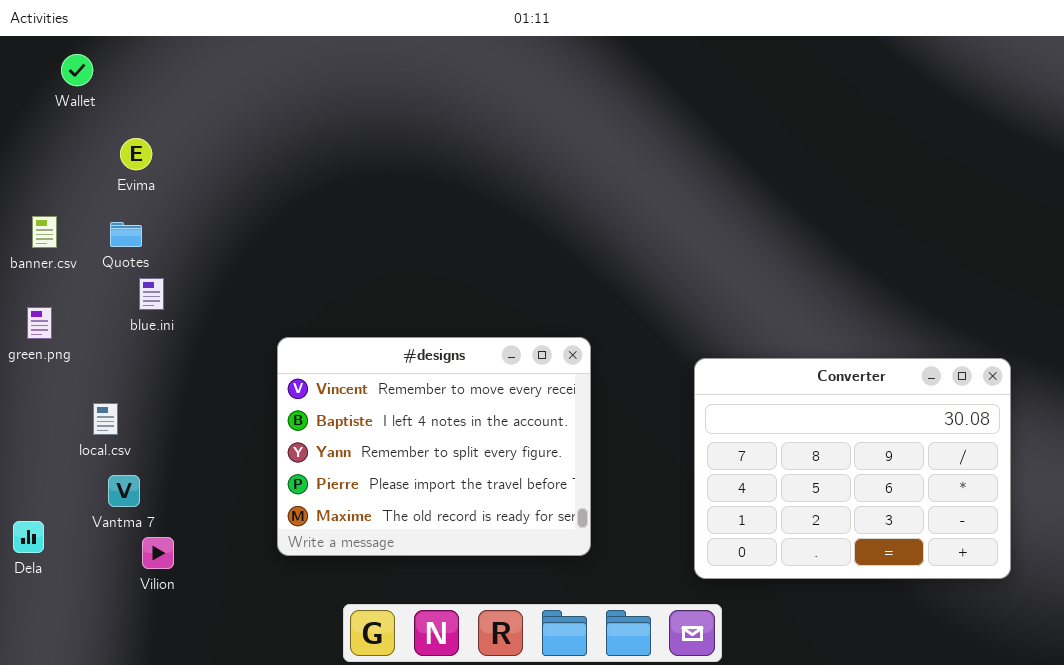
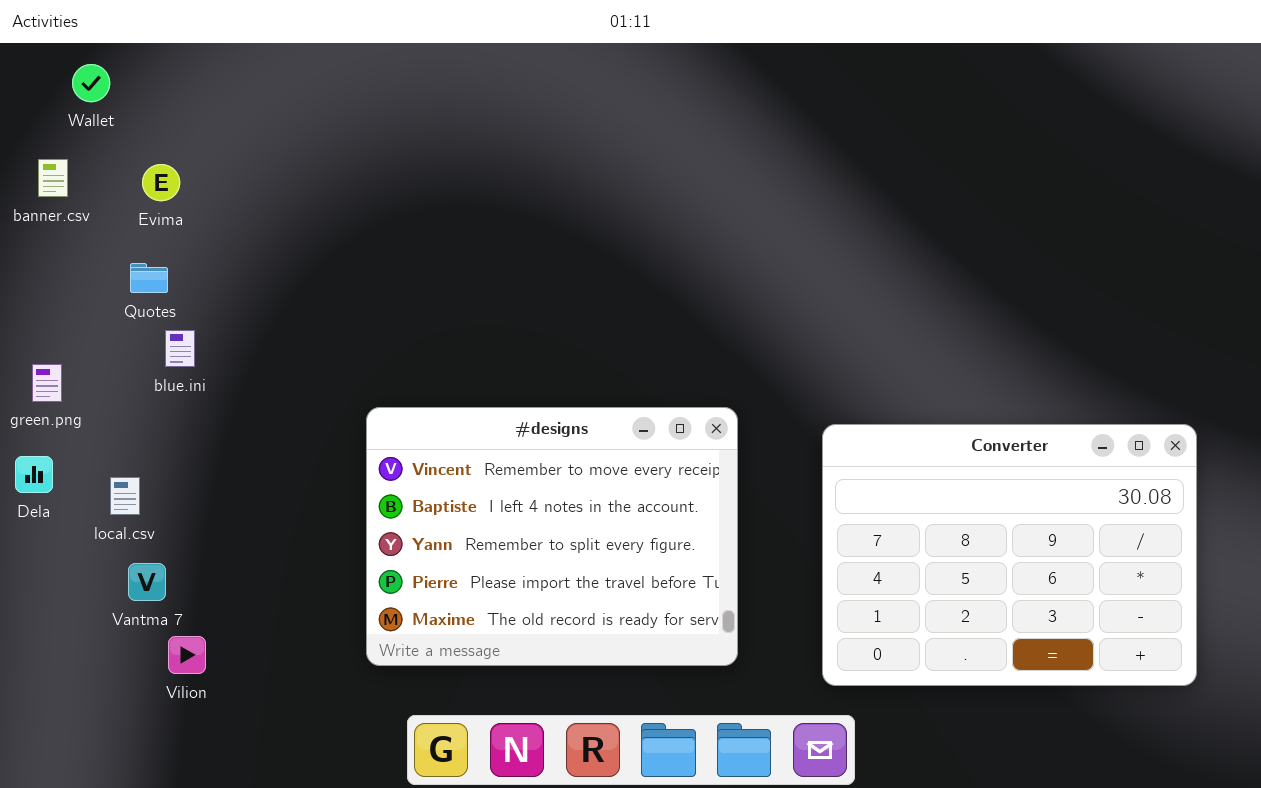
banner.csv: [32,216,57,248] -> [38,159,68,197], moved
#designs: [277,337,591,556] -> [366,407,738,666], moved
Dela: [13,521,44,553] -> [15,456,53,493], moved

